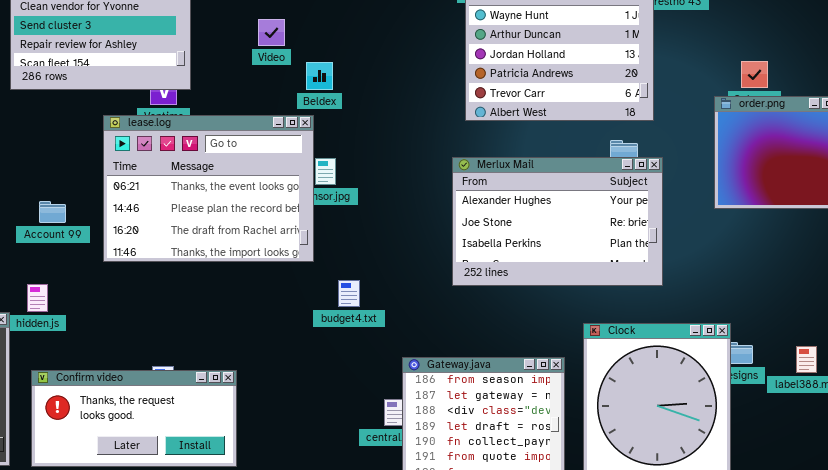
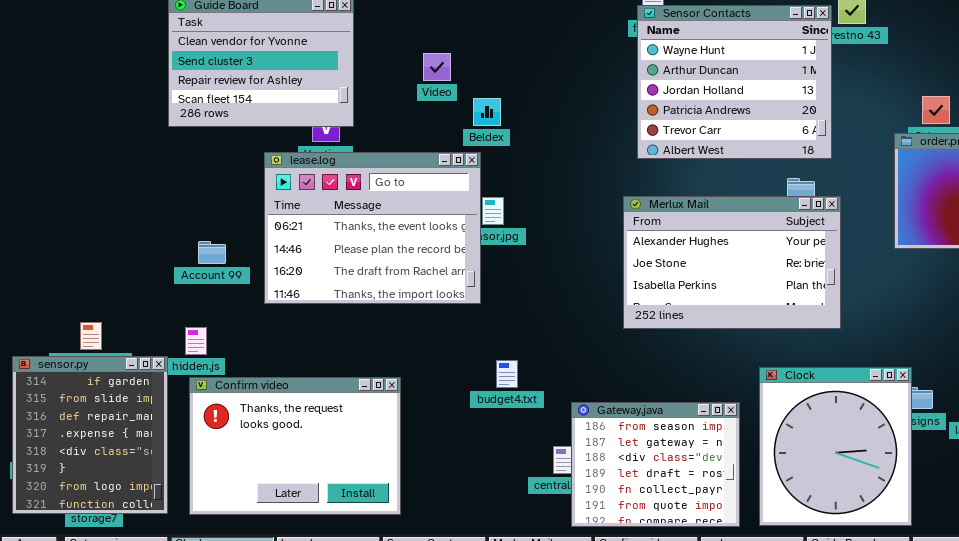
budget4.txt: [338,280,360,307] -> [496,360,518,388], moved
Confirm video: [31,370,237,467] -> [189,377,401,515], resized

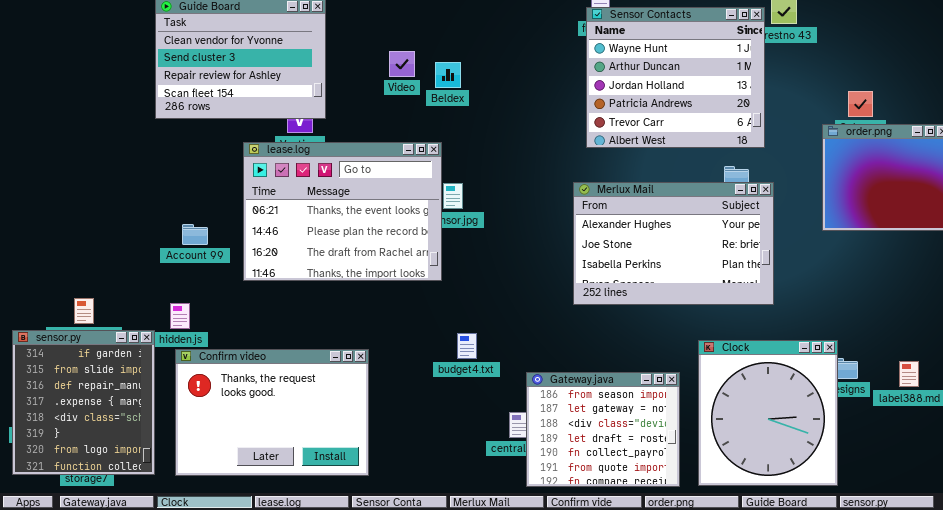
Beldex: [473,98,501,126] -> [435,62,461,88], moved

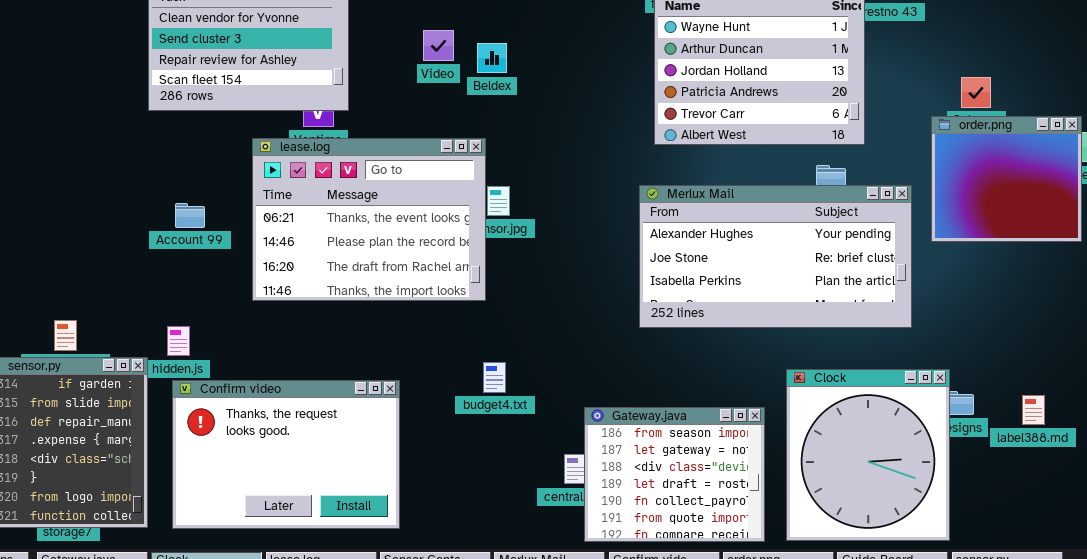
Merlux Mail: [573,182,774,305] -> [639,185,912,328], resized
Account 99: [182,224,208,245] -> [175,203,205,228], moved
budget4.txt: [457,333,477,359] -> [483,362,506,393], moved

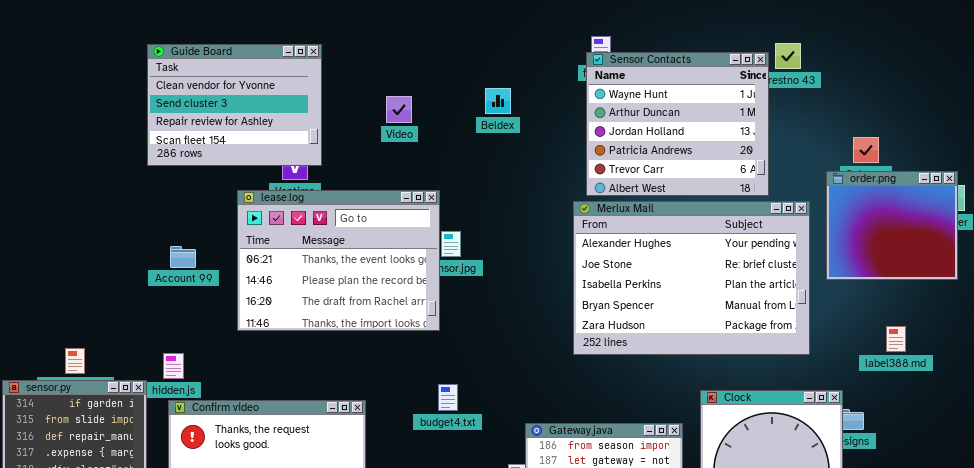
Beldex: [477,43,507,73] -> [485,88,511,114], moved
Merlux Mail: [639,185,912,328] -> [573,201,810,355], resized
label388.md: [1022,395,1045,425] -> [886,326,906,352], moved

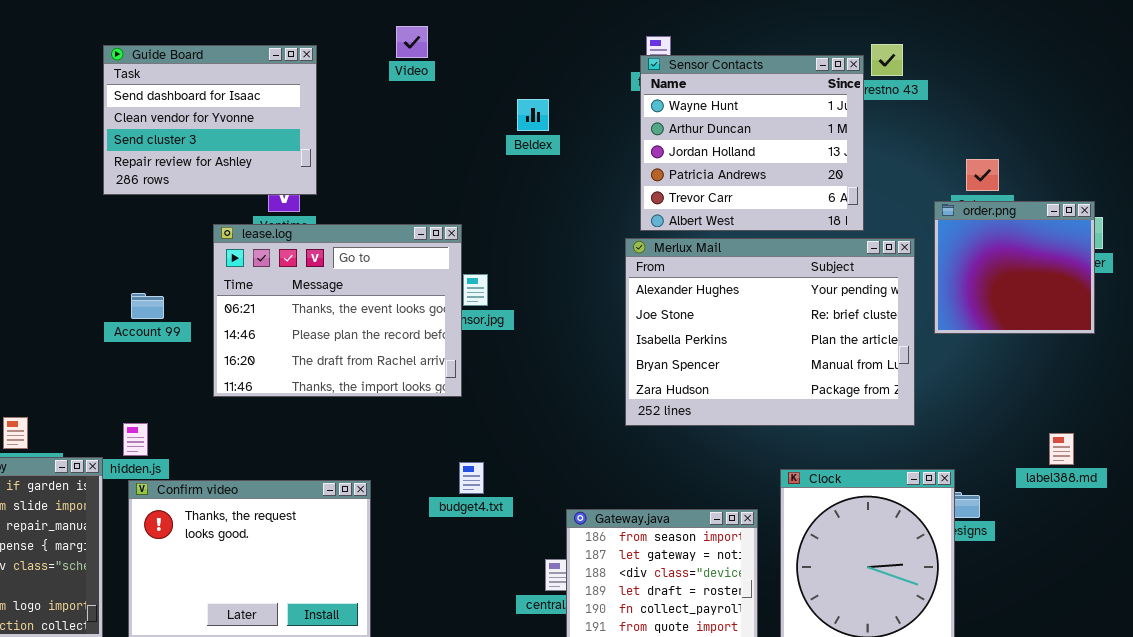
Guide Board: [147,44,322,166] -> [103,45,317,195], scrolled up 1 row
Video: [386,96,412,123] -> [396,26,428,58], moved
label388.md: [886,326,906,352] -> [1049,433,1074,465], moved

